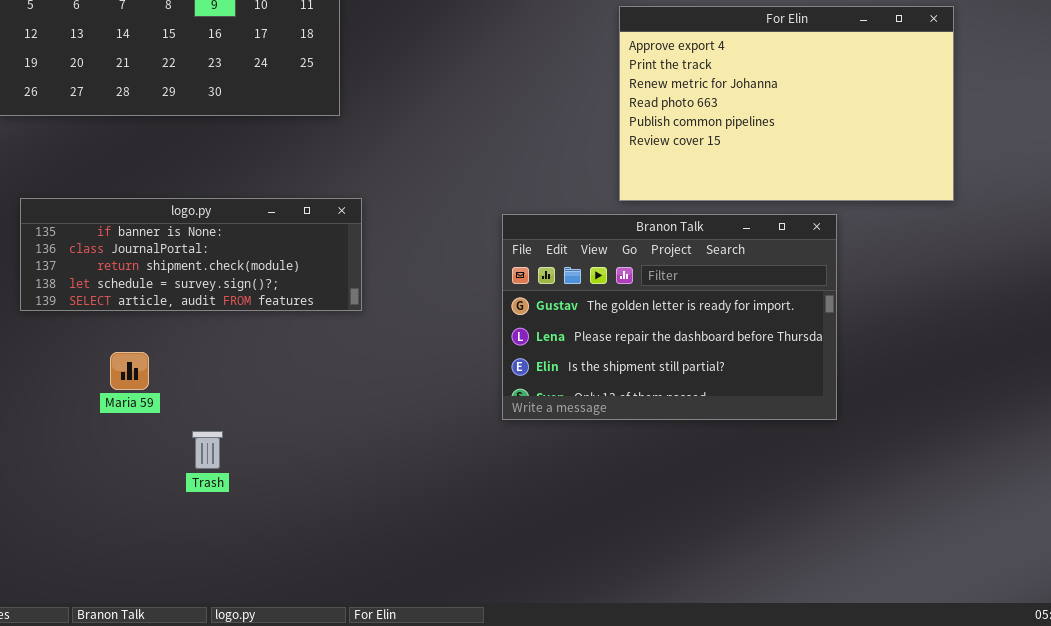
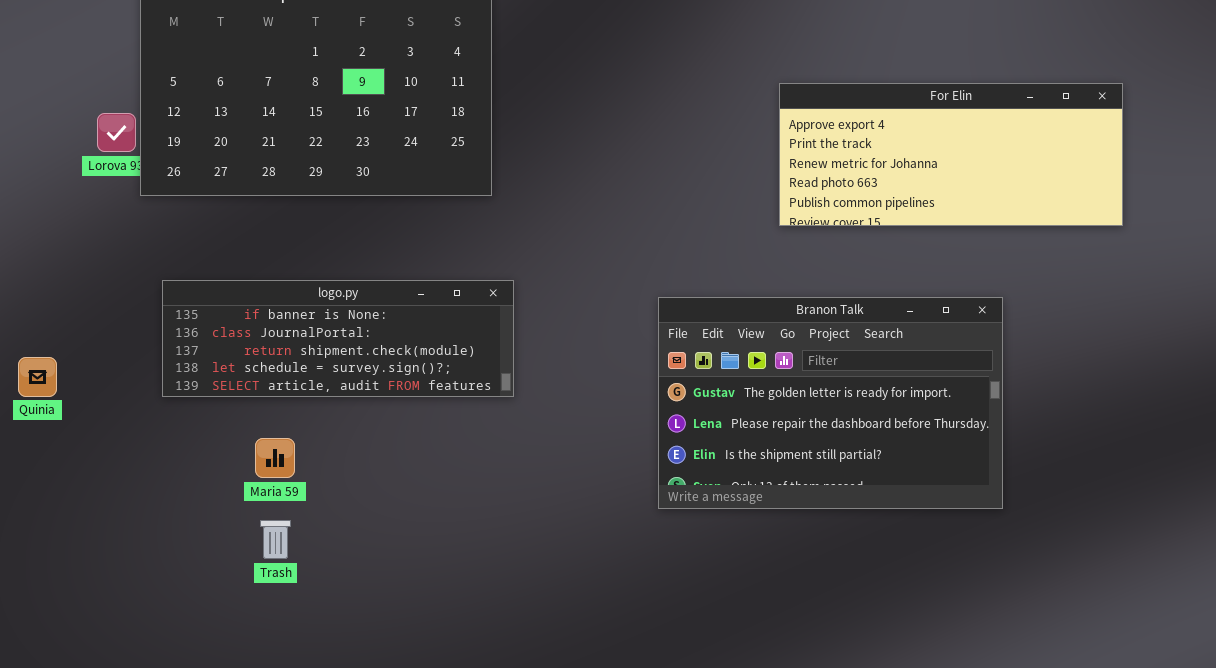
For Elin: [619,6,954,201] -> [779,83,1123,226], resized
Trash: [192,431,223,469] -> [260,520,291,559], moved

